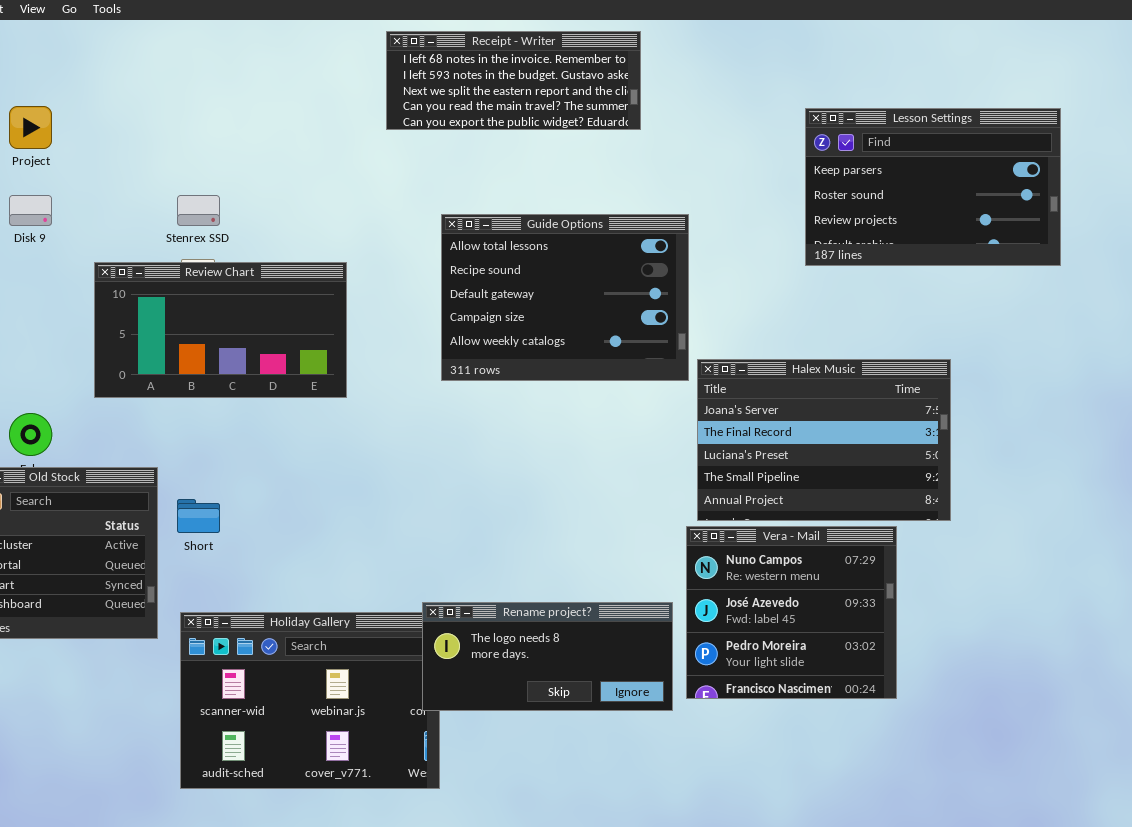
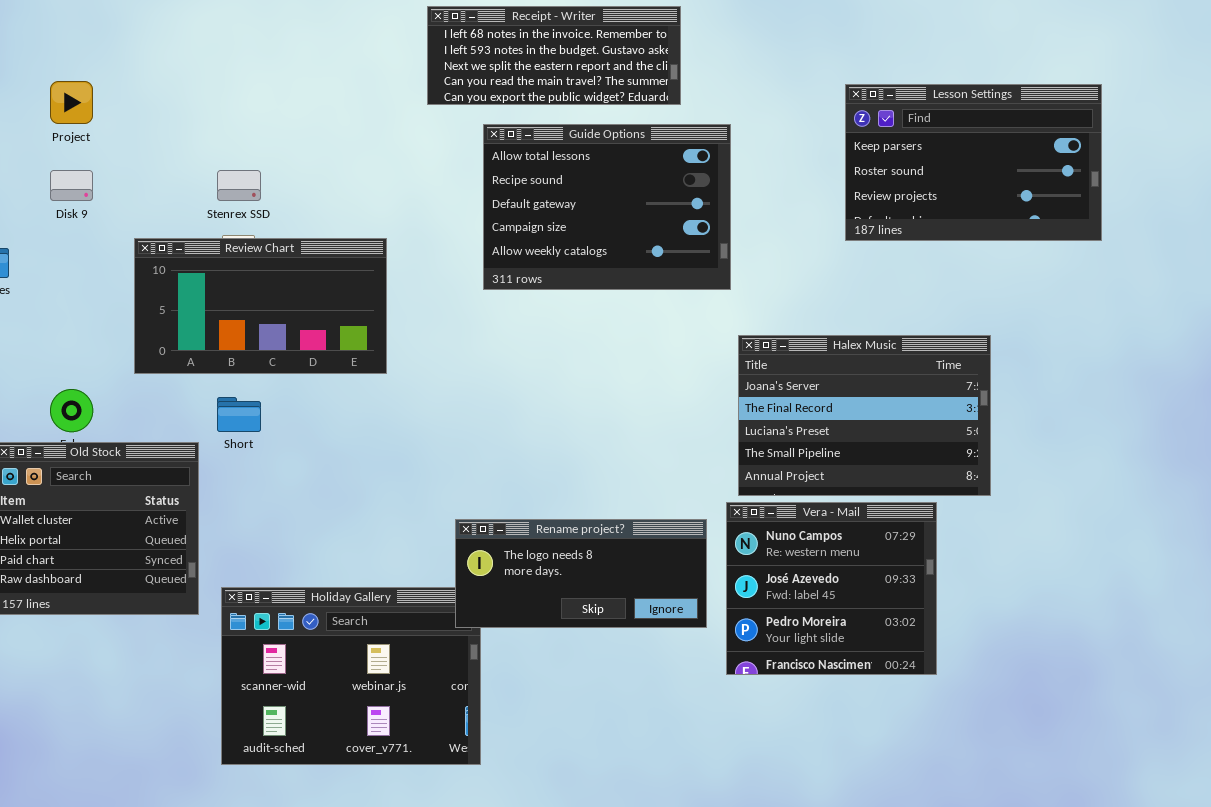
Guide Options: [441,214,689,381] -> [483,124,731,290], moved
Short: [177,499,220,533] -> [217,397,261,432], moved
Rename project?: [422,602,673,711] -> [455,519,707,628], moved

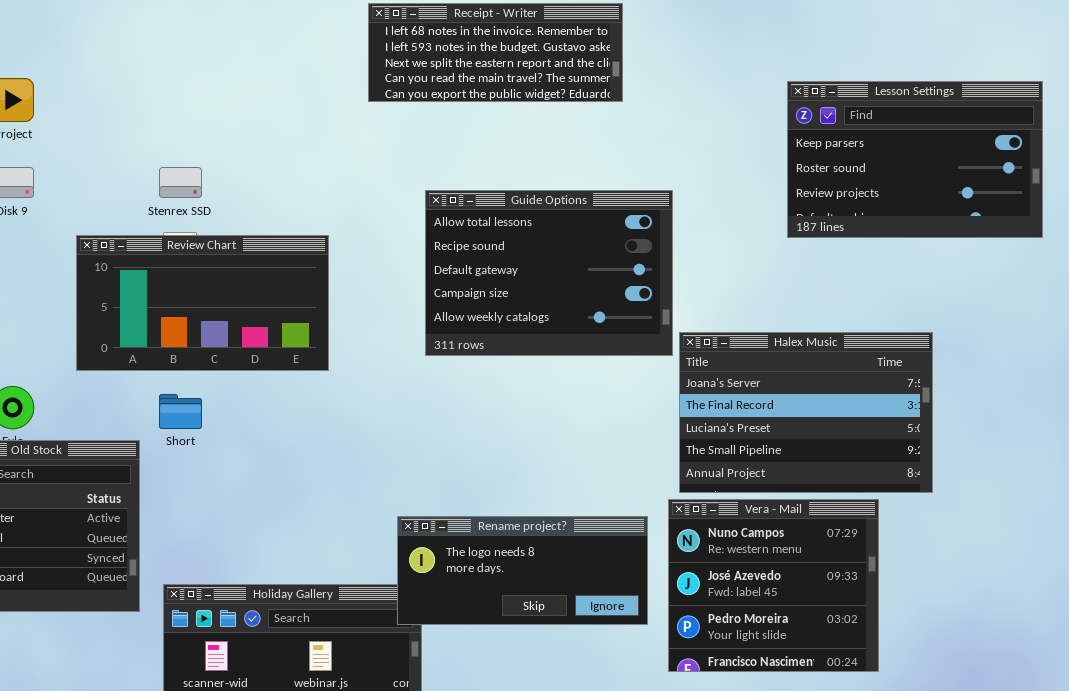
Guide Options: [483,124,731,290] -> [425,190,673,356], moved

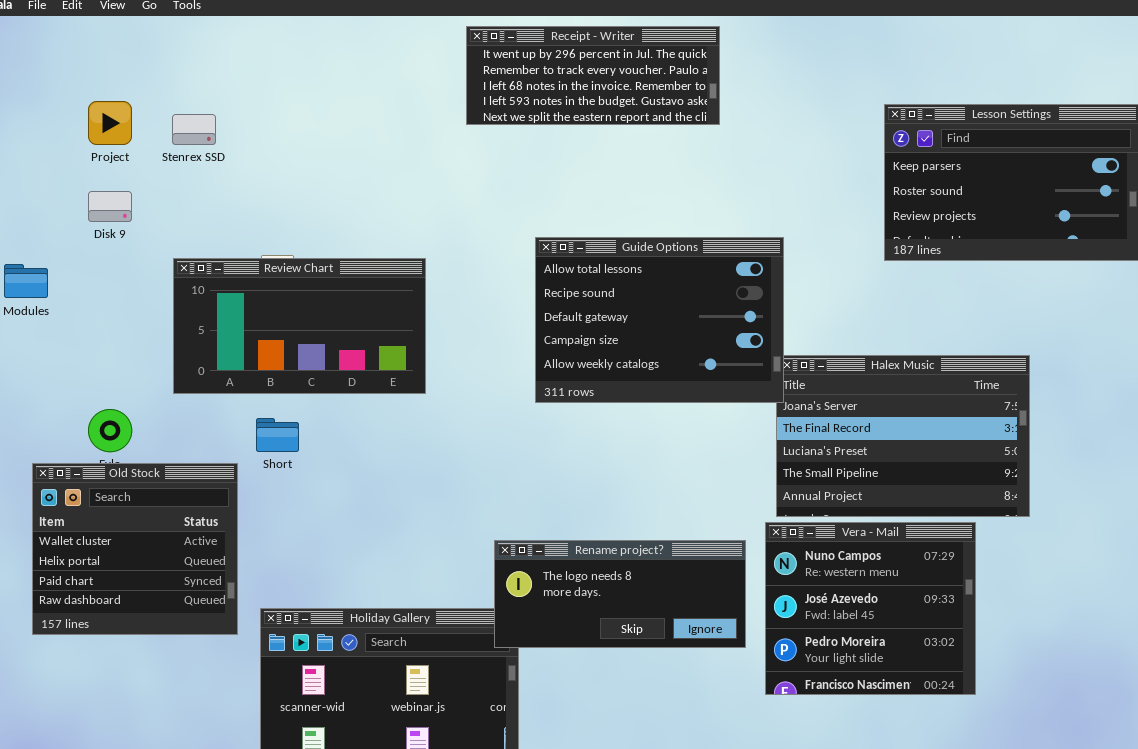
Receipt - Writer: [368,3,623,102] -> [466,26,720,125], scrolled up 2 rows
Stenrex SSD: [159,167,202,198] -> [172,114,216,145], moved
Guide Options: [425,190,673,356] -> [535,237,784,403], moved

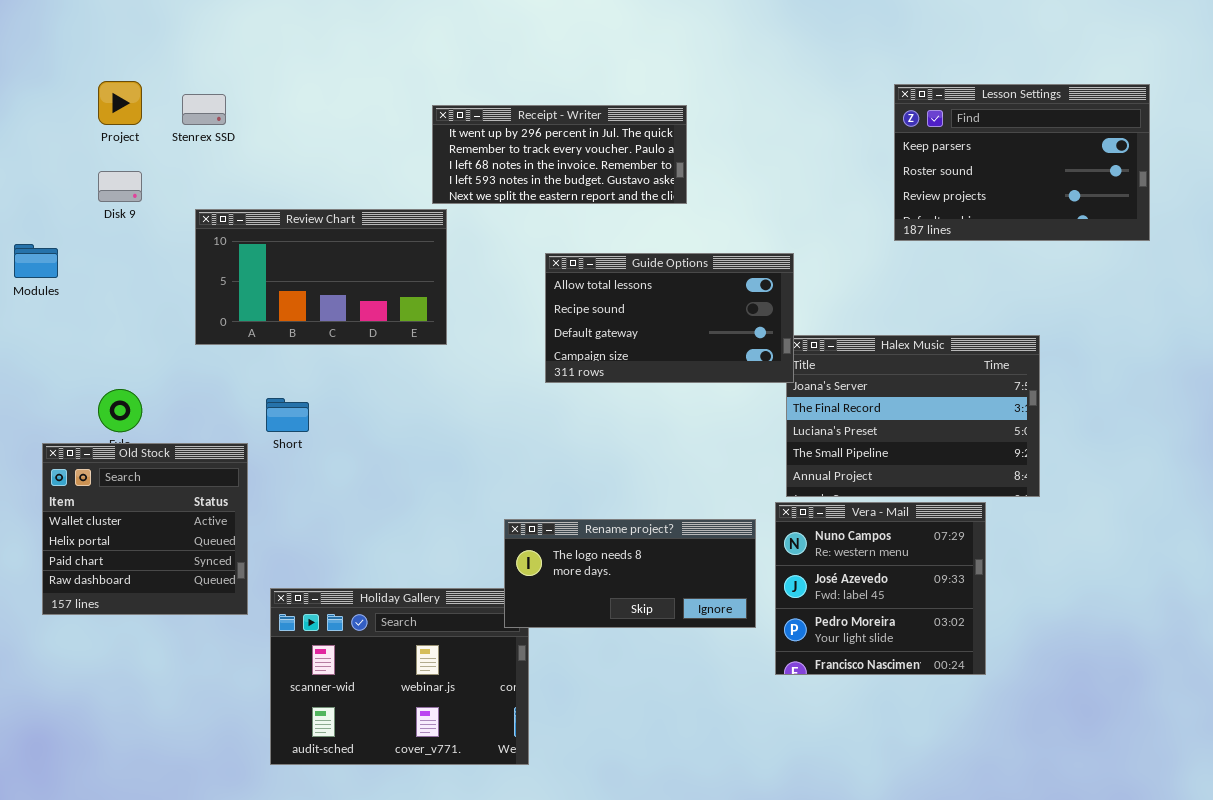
Receipt - Writer: [466,26,720,125] -> [432,105,687,204], moved
Guide Options: [535,237,784,403] -> [545,253,794,383], resized
Review Chart: [173,258,426,394] -> [195,209,447,345], moved

